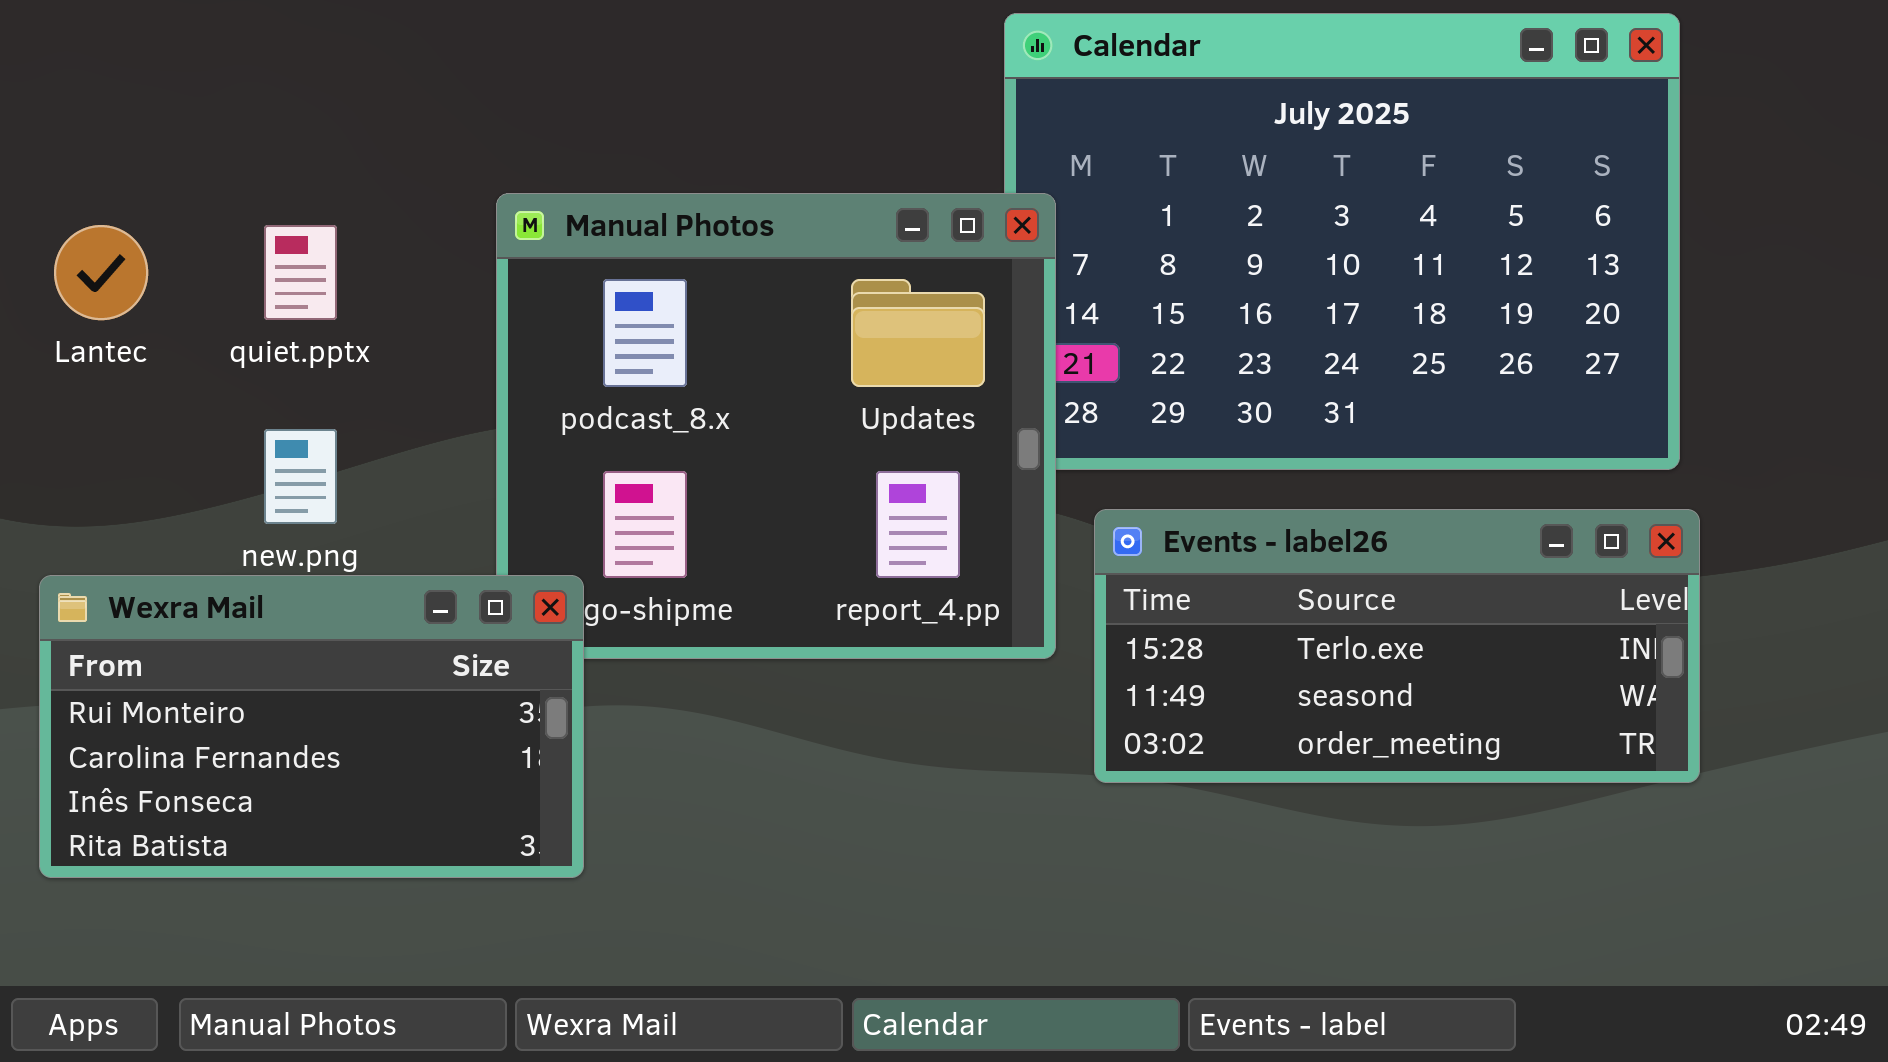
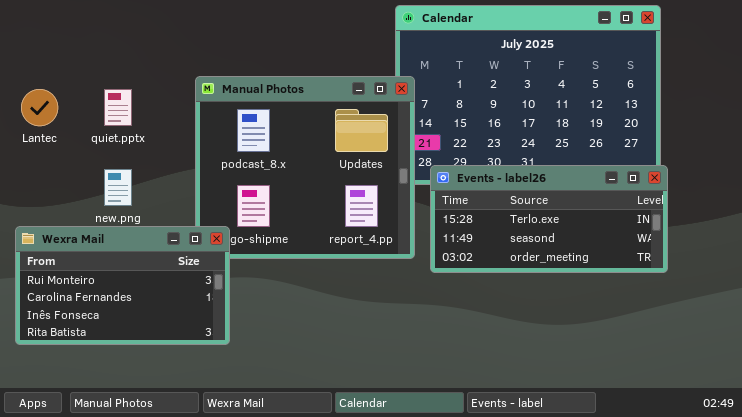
Events - label26: [1094,509,1700,783] -> [430,165,668,273], moved

